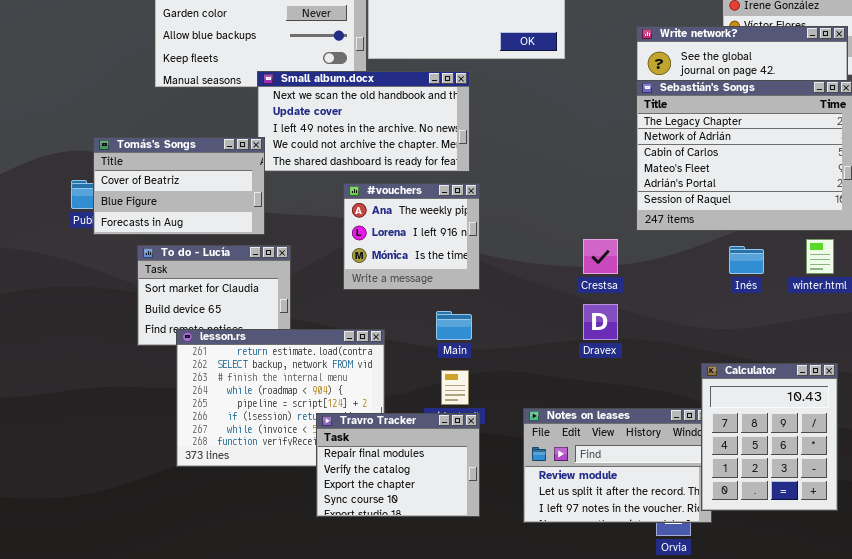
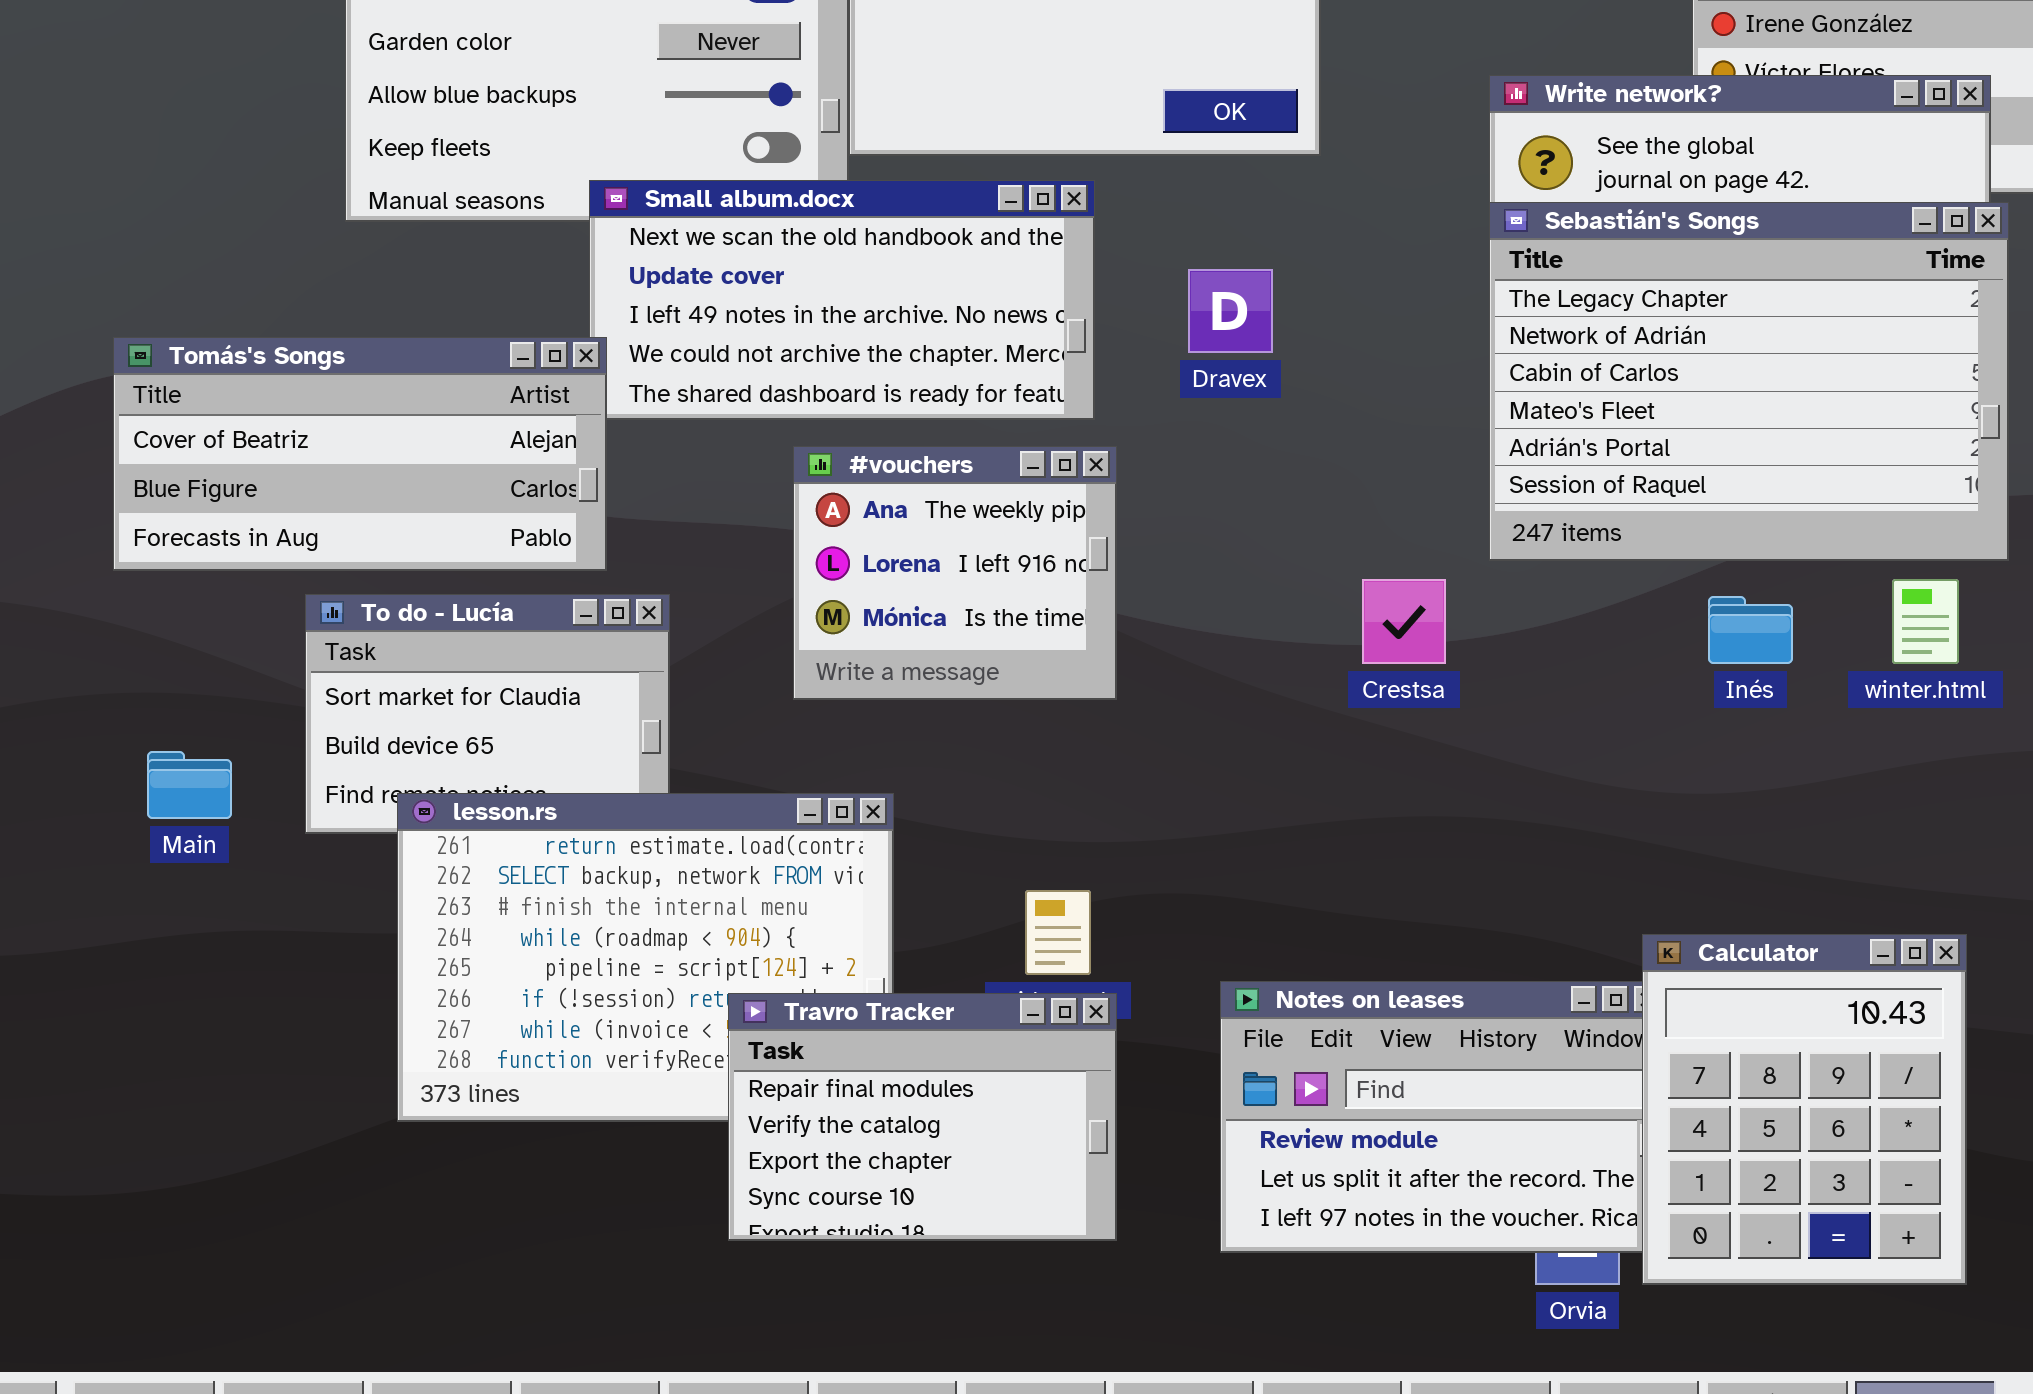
Tomás's Songs: [93,137,265,235] -> [113,337,607,571], resized
Dravex: [583,304,618,340] -> [1188,269,1273,353], moved
Main: [436,311,472,340] -> [147,751,232,819], moved
Calculator: [701,363,838,511] -> [1642,934,1967,1285], moved

